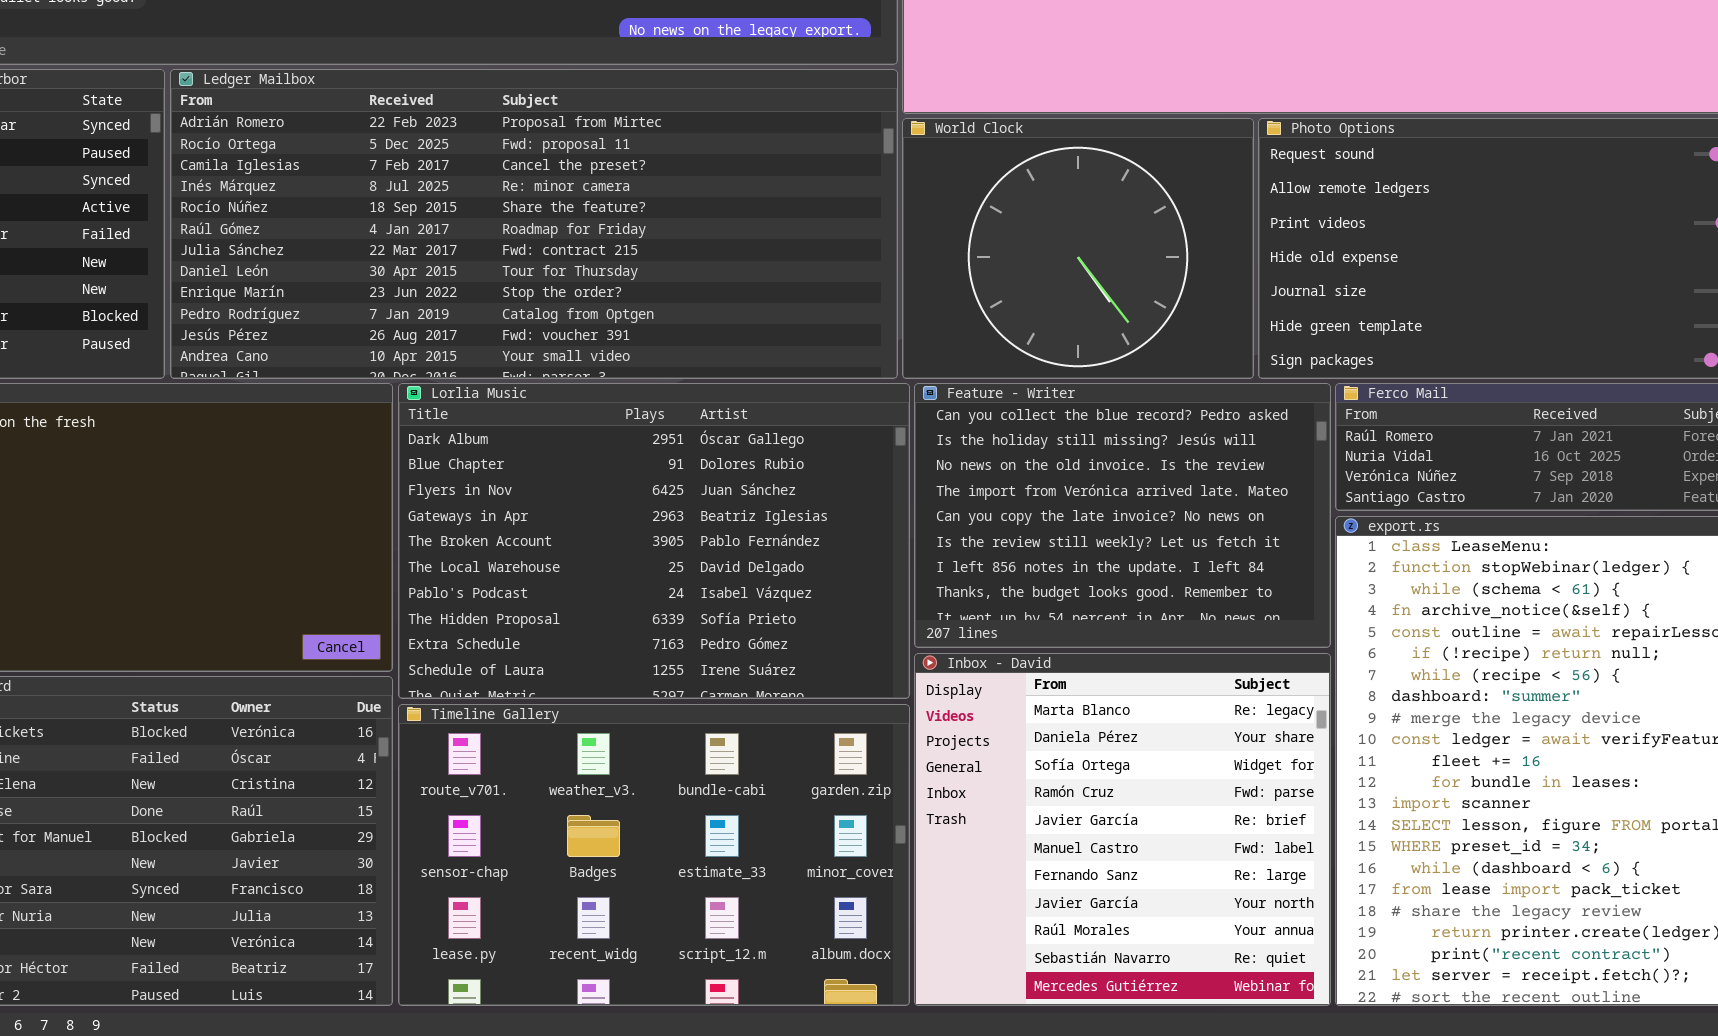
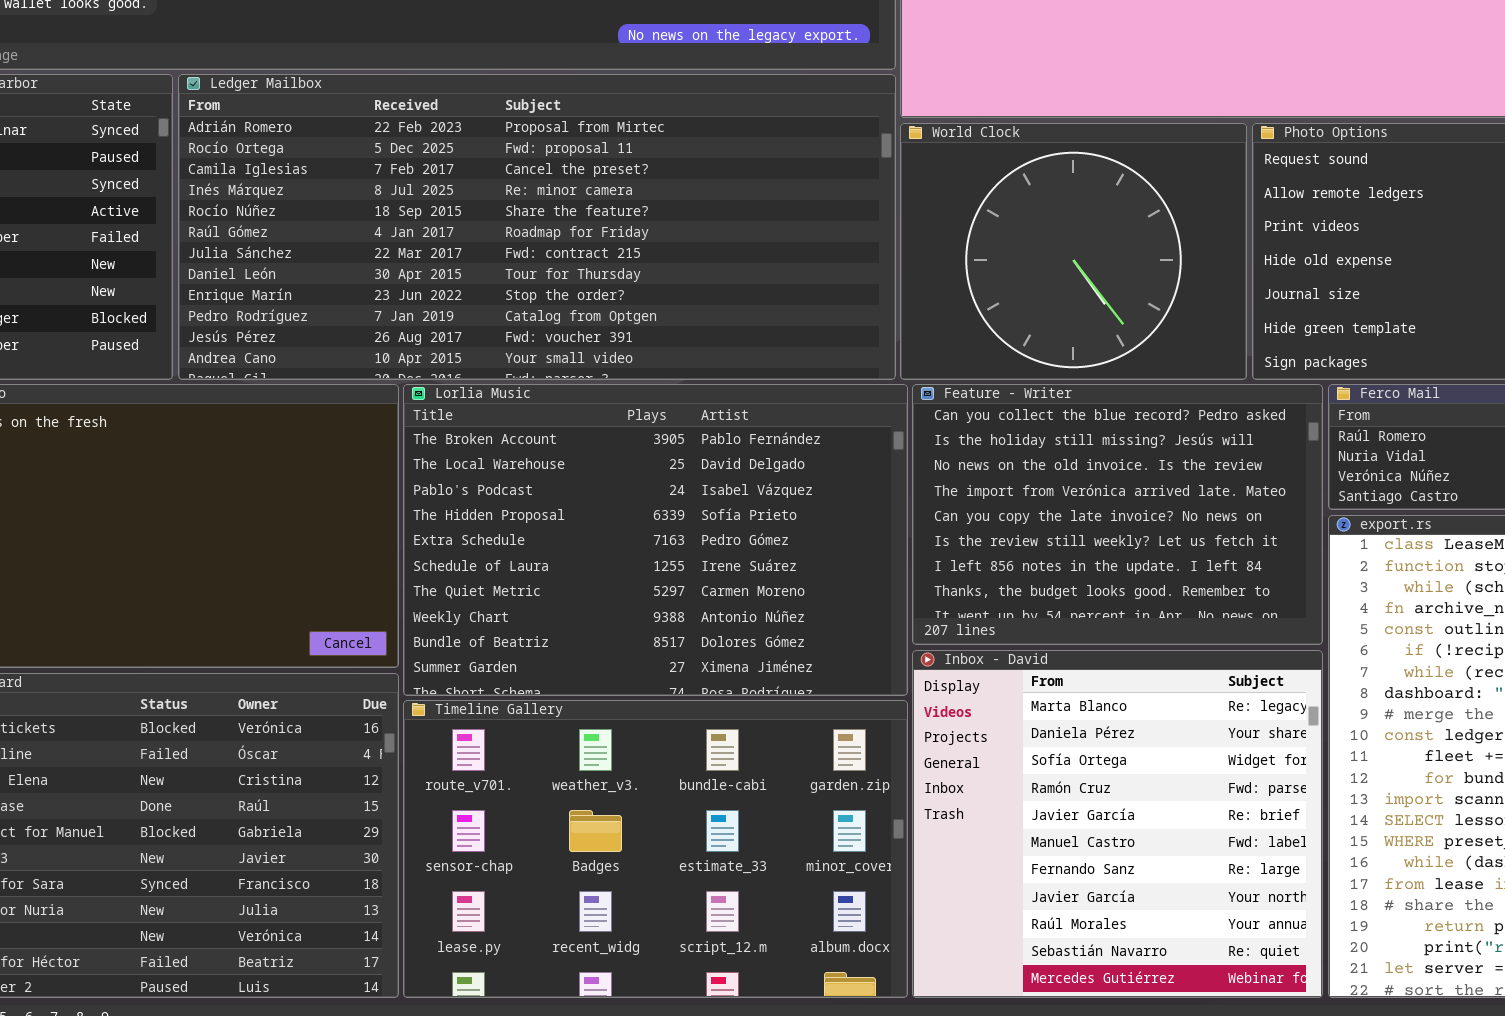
Lorlia Music: [398,383,910,699] -> [403,384,908,696], scrolled down 4 rows

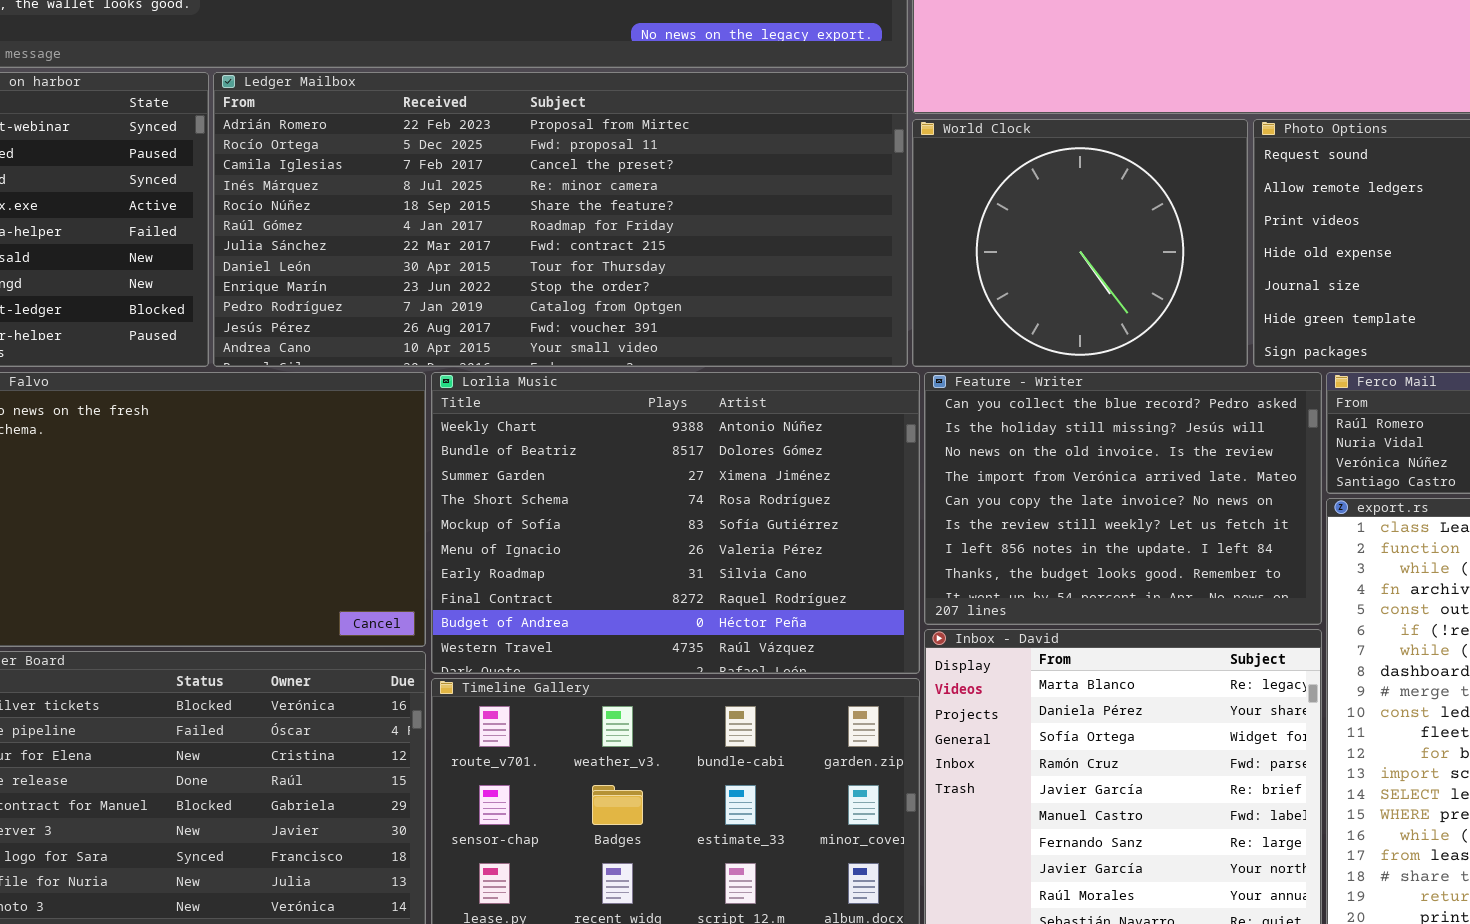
Lorlia Music: [403,384,908,696] -> [431,372,920,674], scrolled down 7 rows

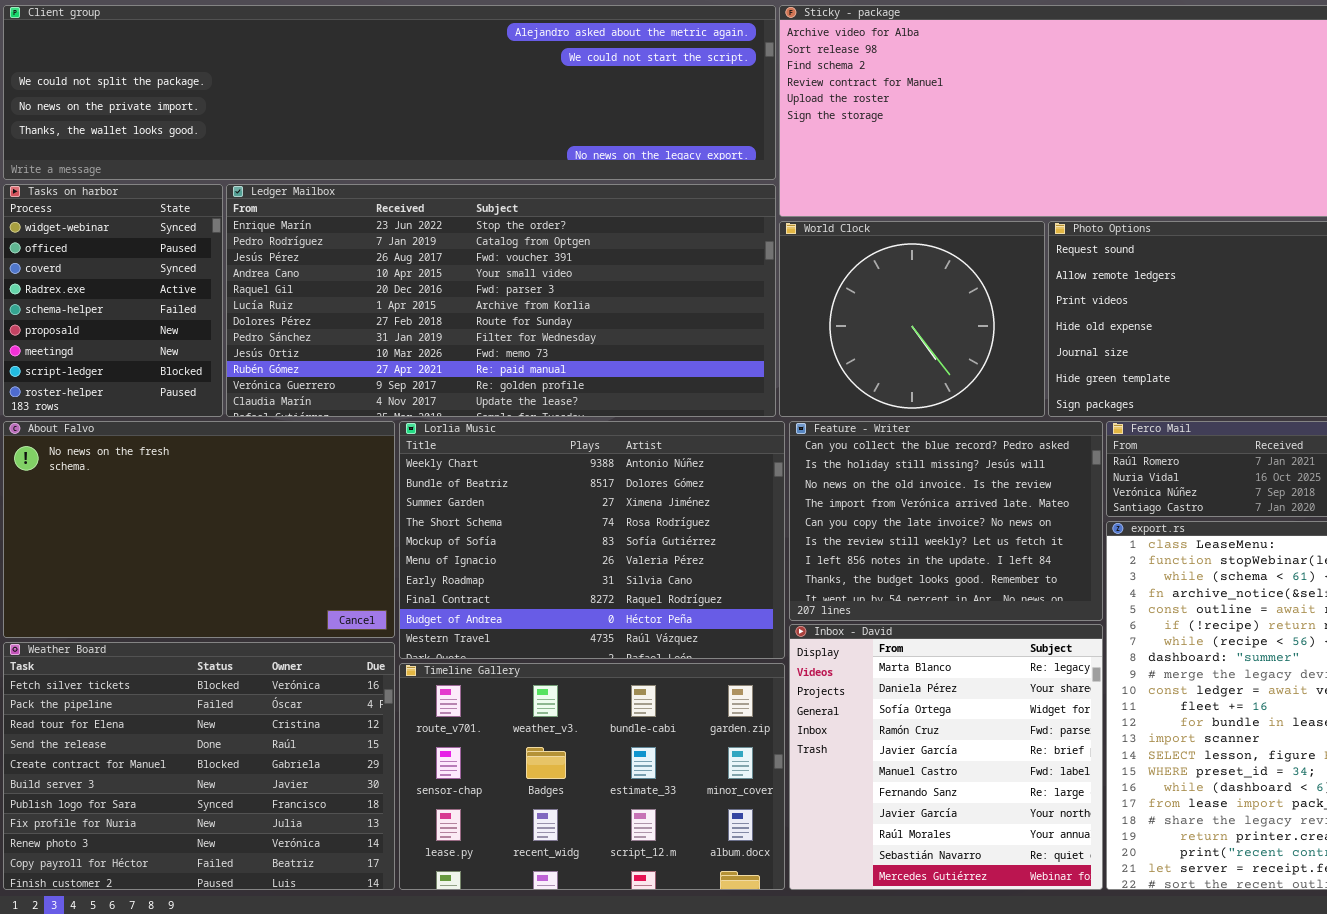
Ledger Mailbox: [213,72,908,367] -> [226,184,776,417], scrolled down 8 rows

